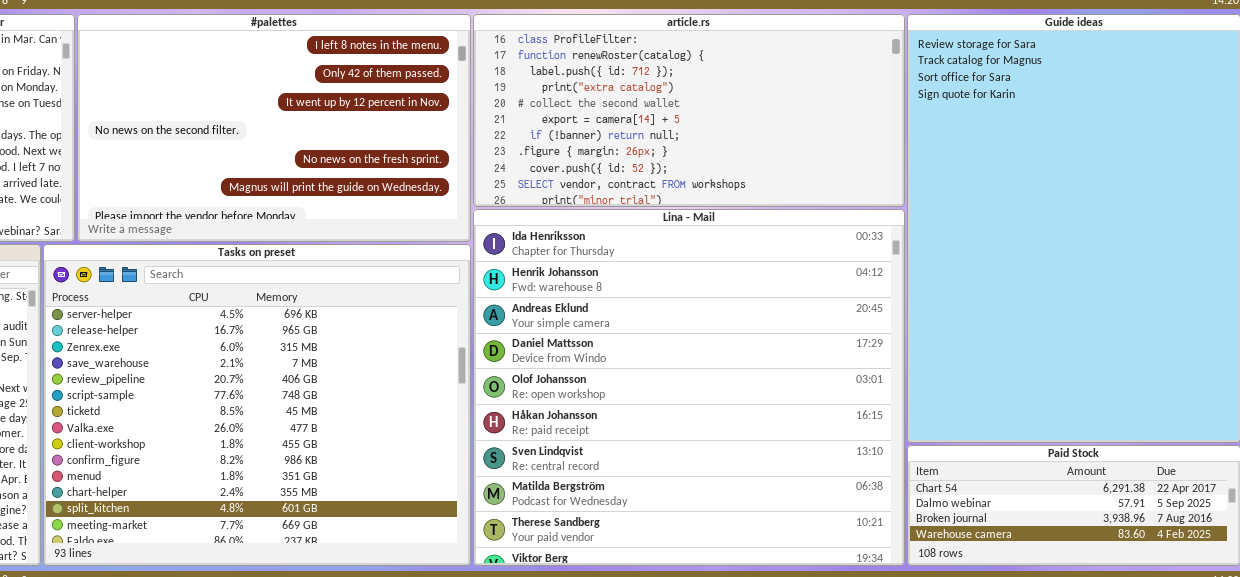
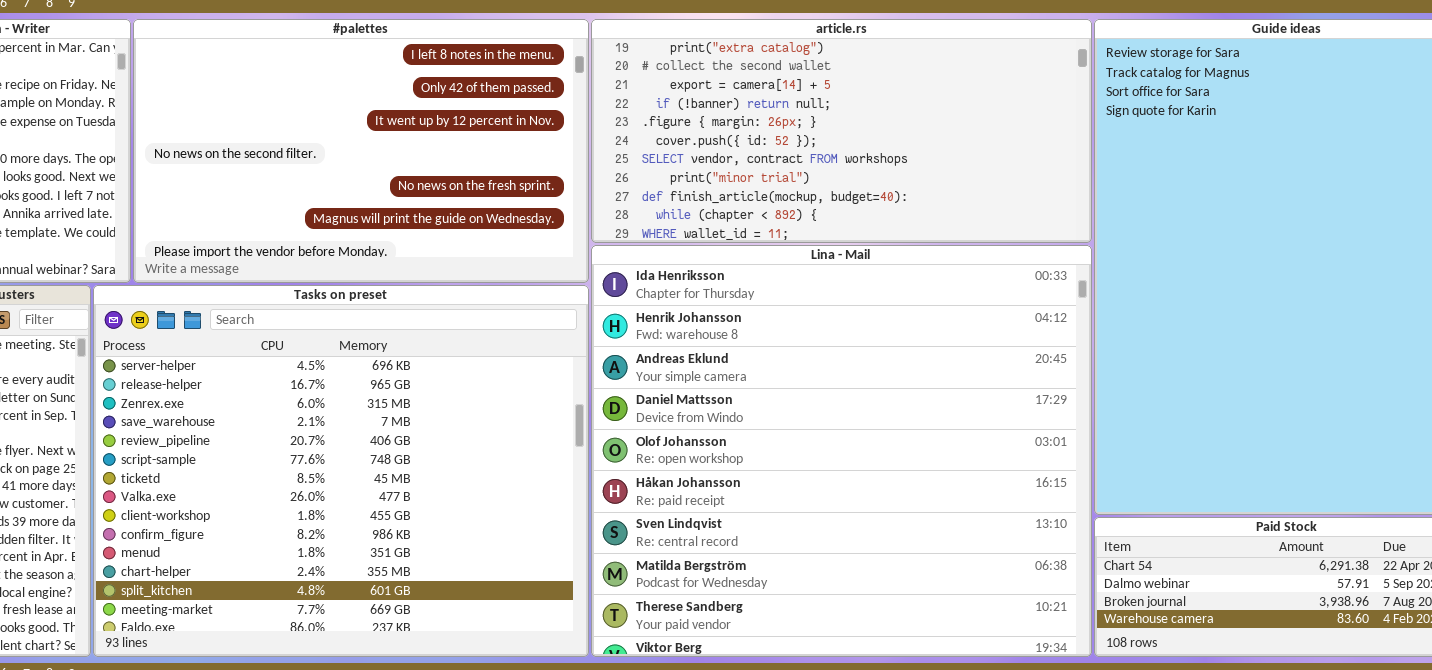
article.rs: [473,14,905,207] -> [591,19,1092,243], scrolled down 3 rows

